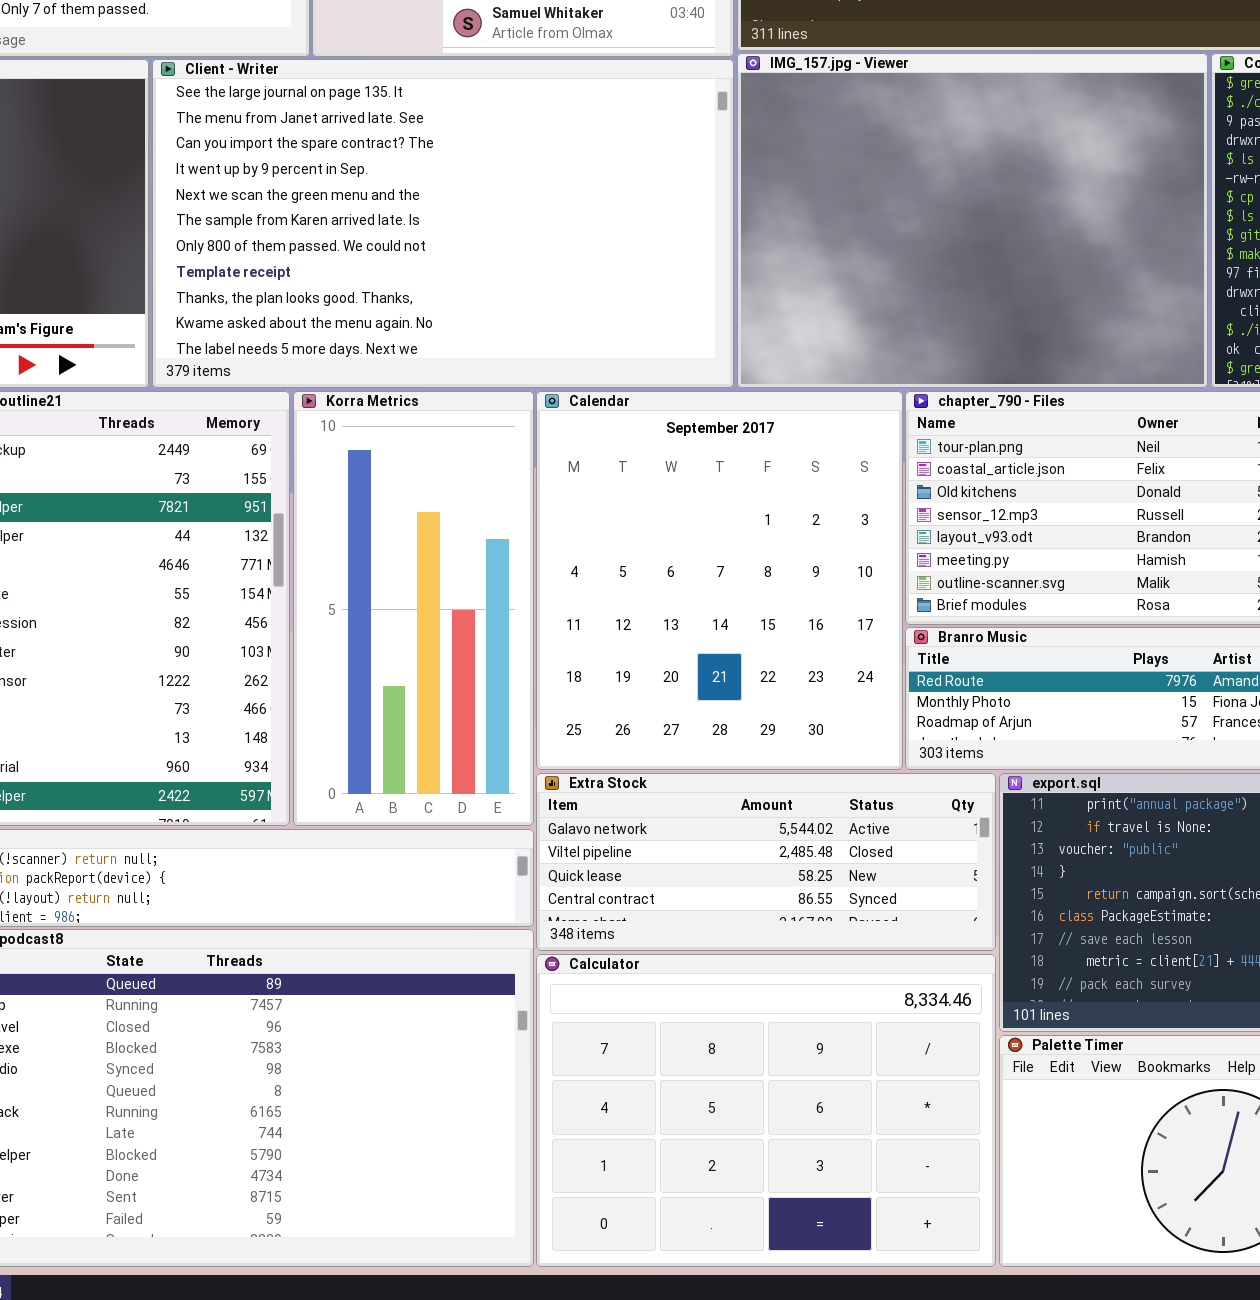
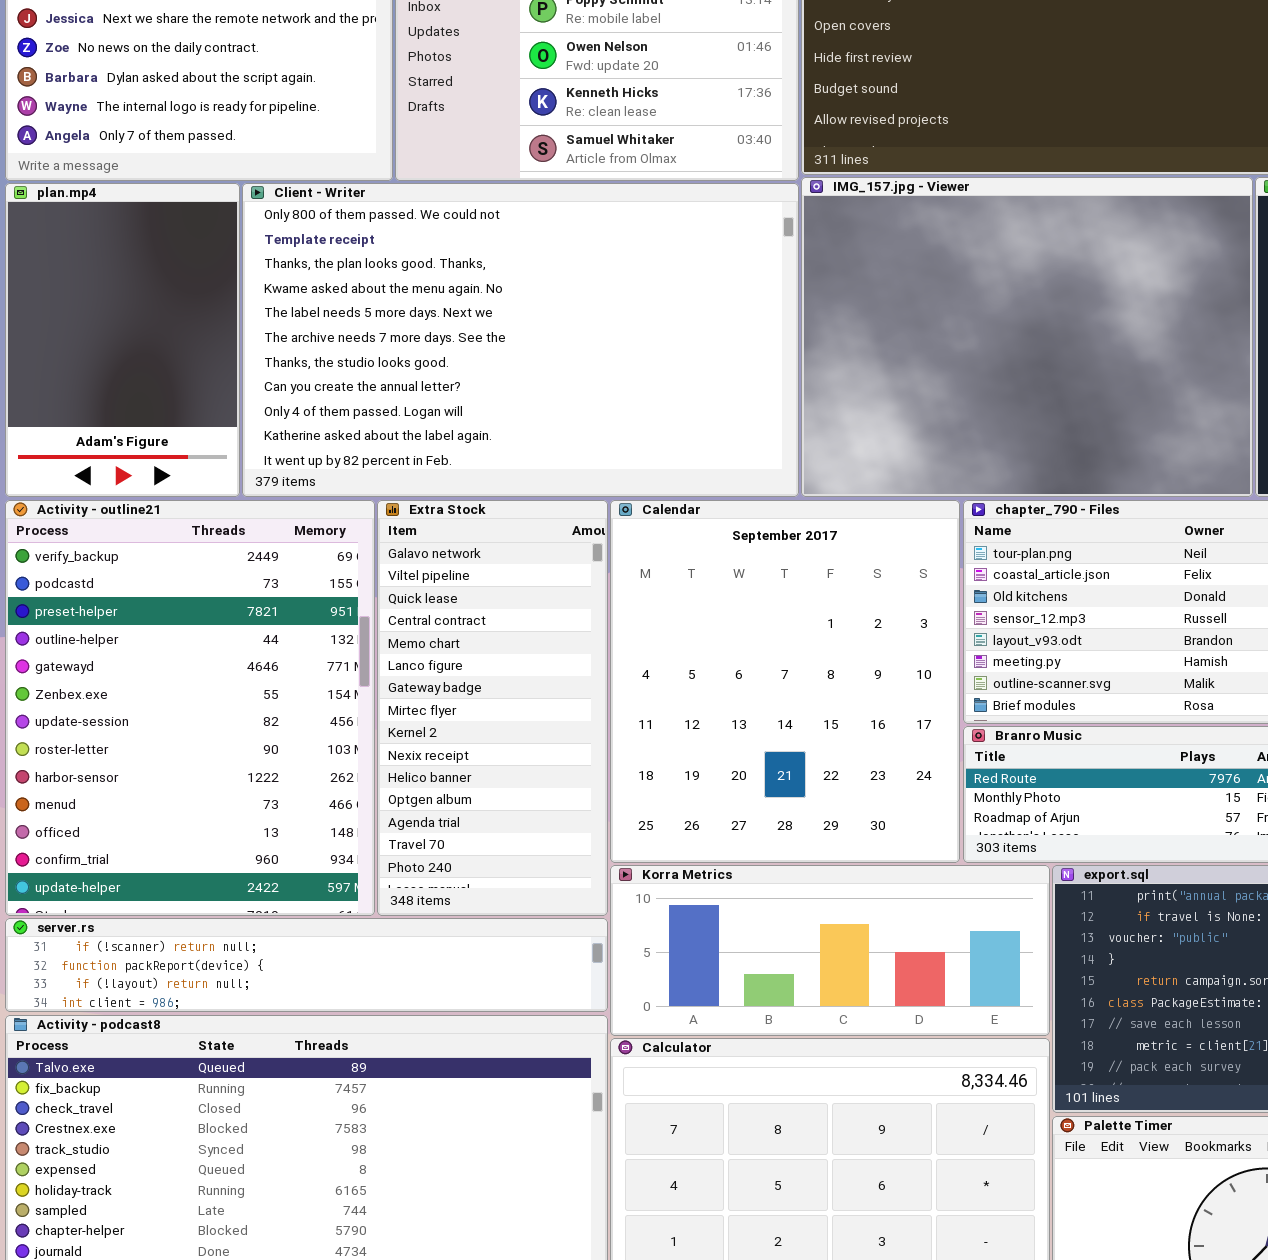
Client - Writer: [152,59,734,388] -> [242,183,799,497], scrolled down 6 rows
Korra Metrics: [293,391,534,826] -> [610,865,1050,1036], moved, resized
Extra Stock: [536,773,996,951] -> [377,500,608,916], moved, resized

